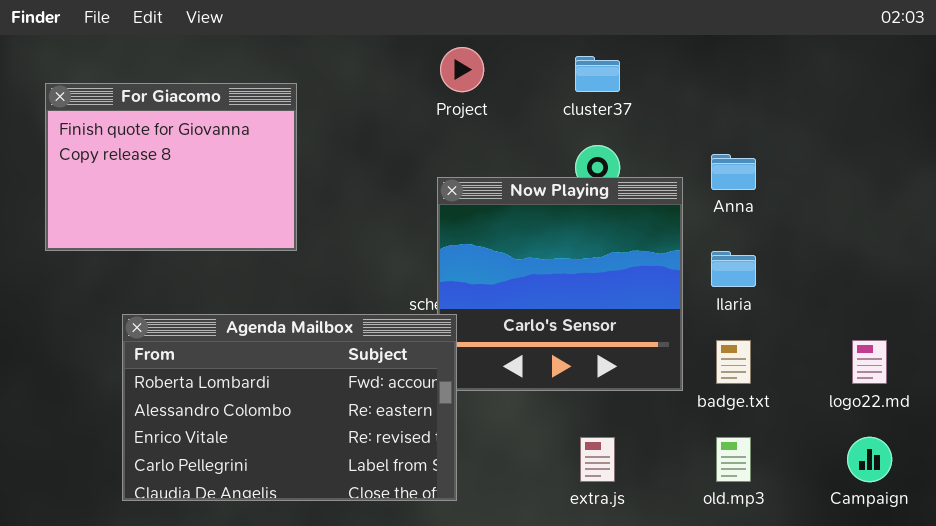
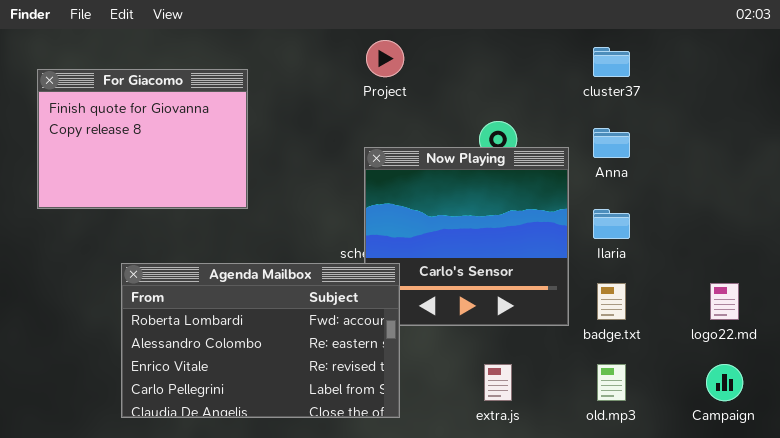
cluster37: [575,56,620,92] -> [593,47,630,77], moved
Agenda Mailbox: [122,314,457,501] -> [121,263,400,418], moved

